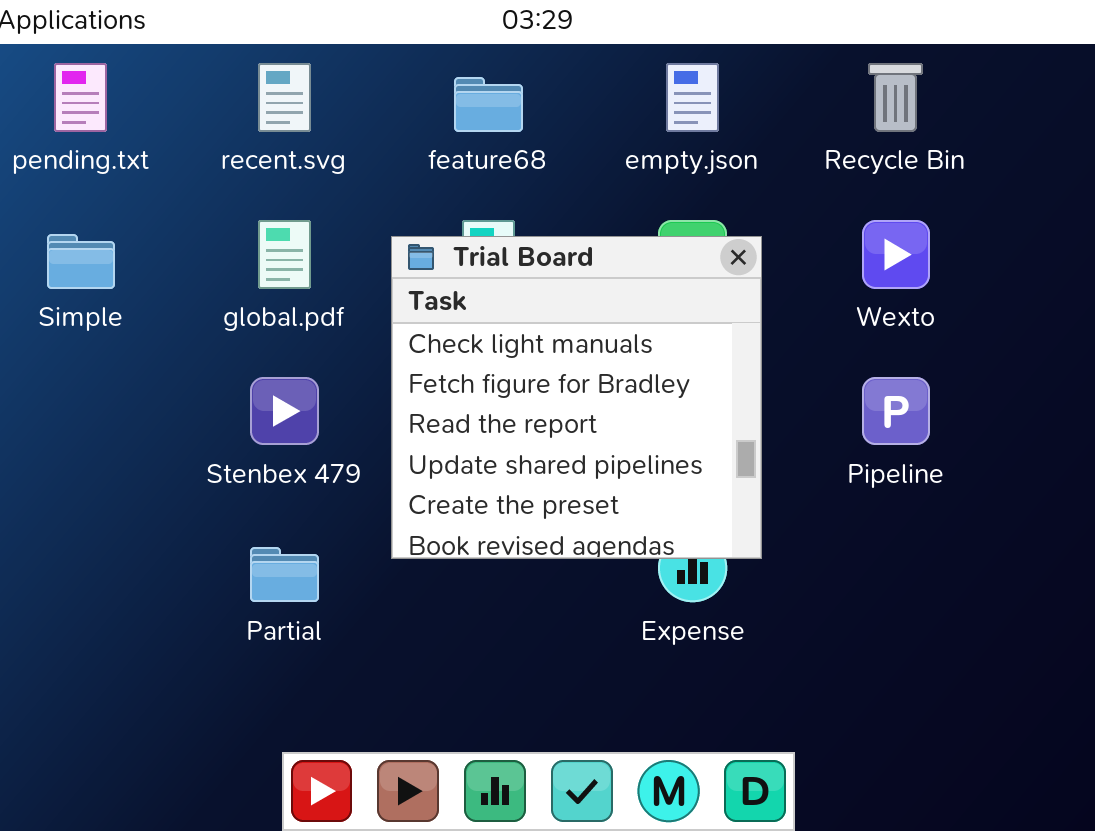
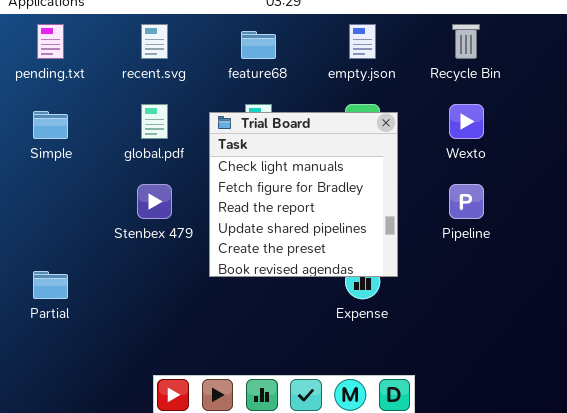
Partial: [250,547,319,602] -> [33,271,68,299], moved

